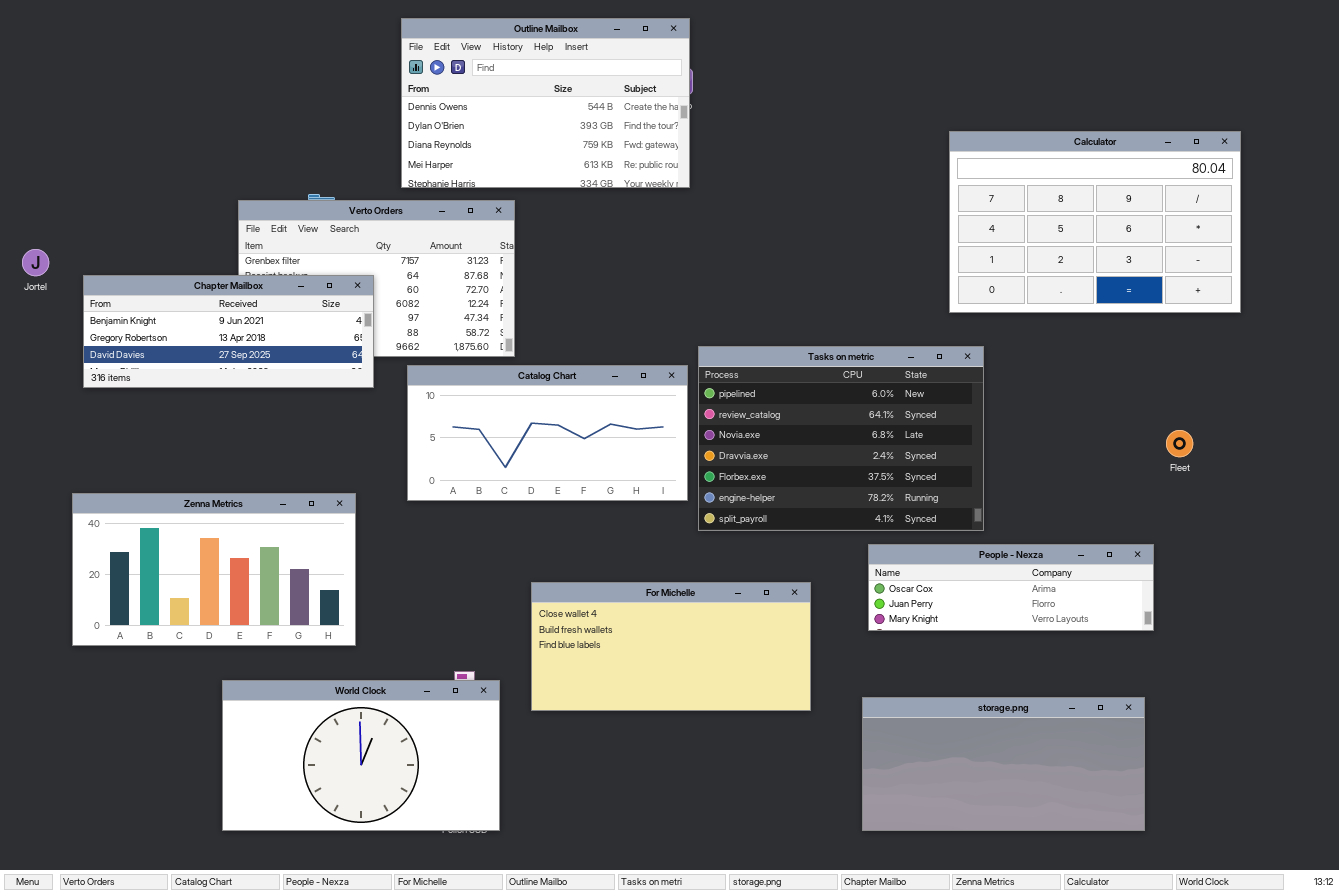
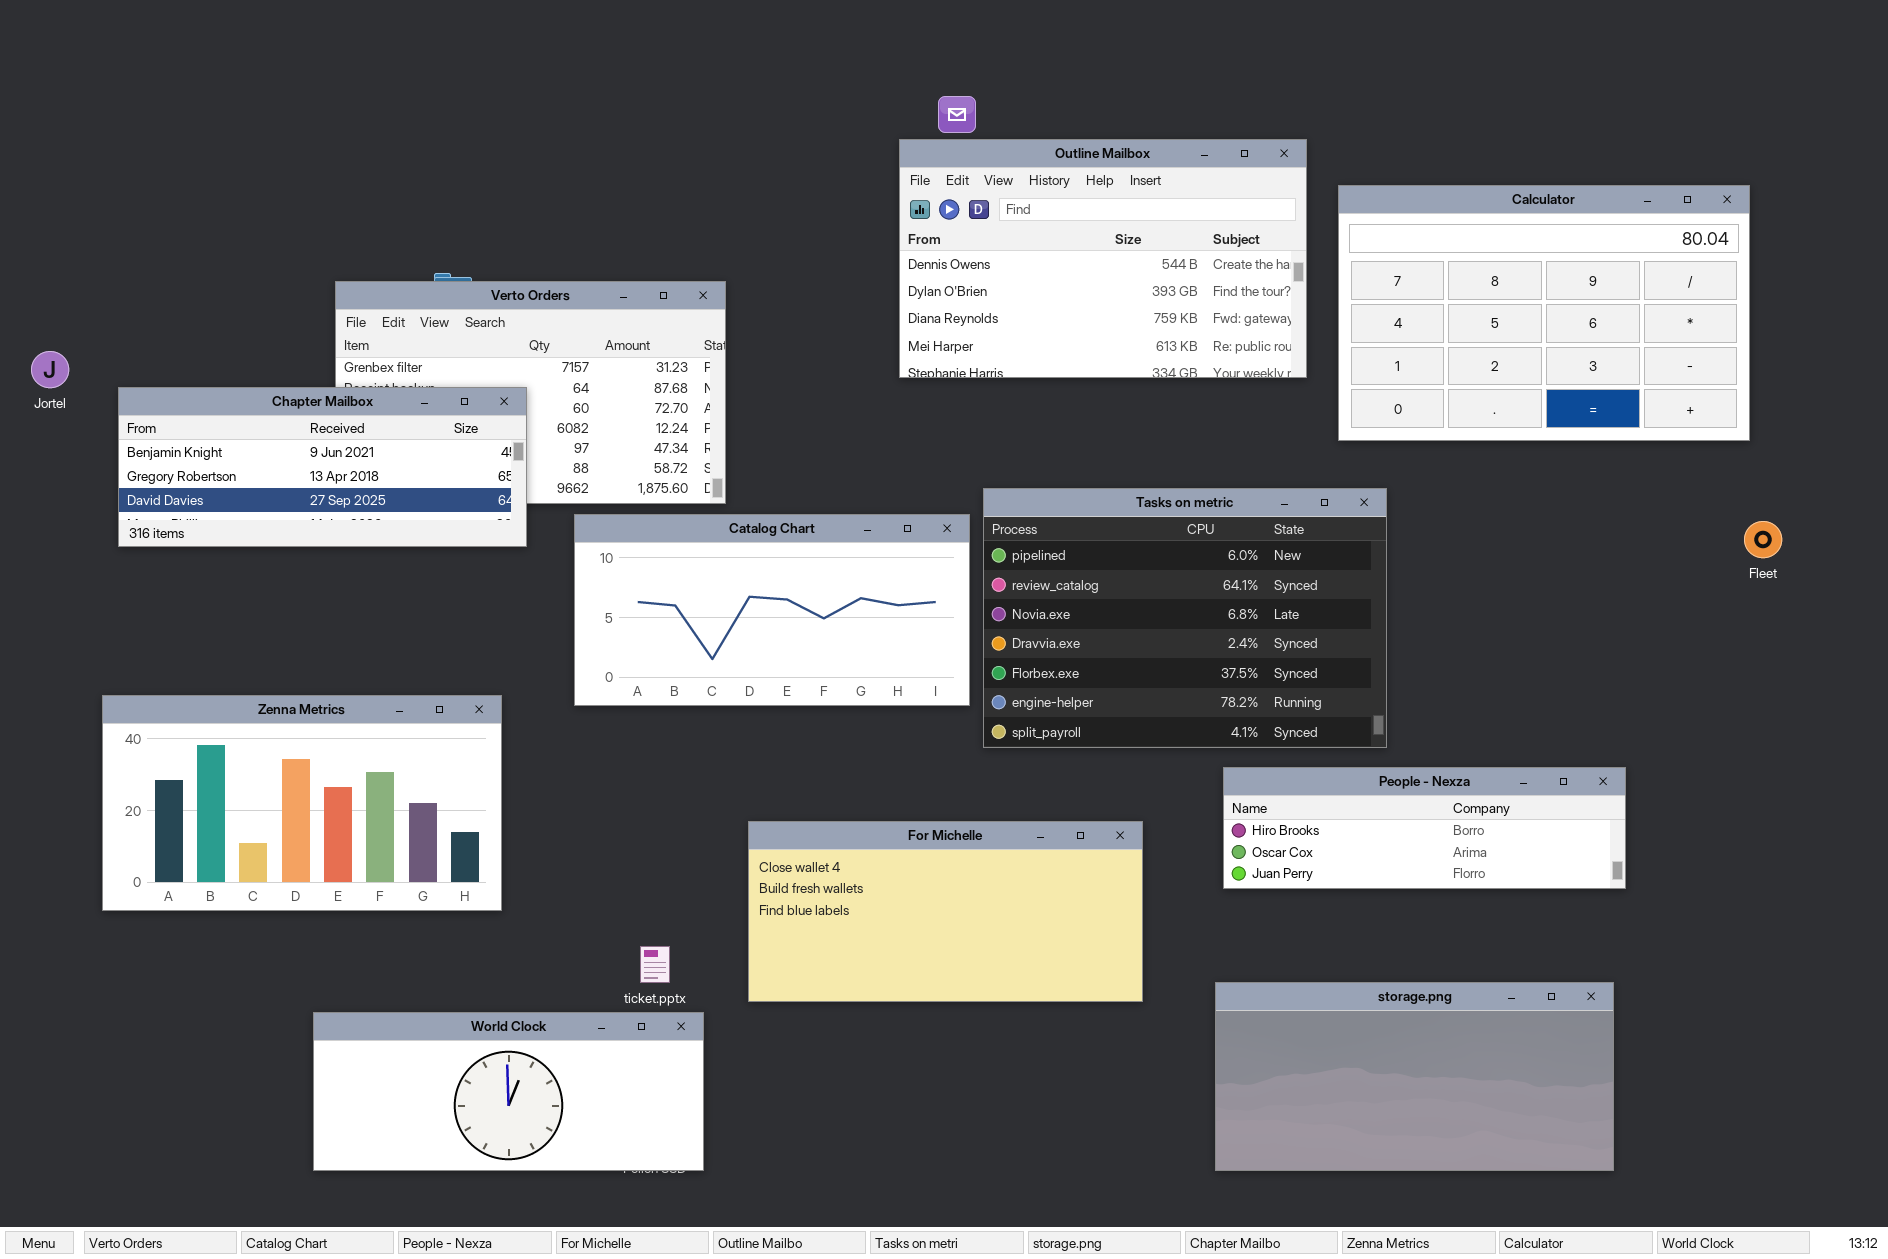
Outline Mailbox: [401,18,690,188] -> [899,139,1307,378], moved
Fleet: [1166,430,1193,457] -> [1744,521,1782,558], moved
People - Nexza: [868,544,1154,631] -> [1223,767,1626,889], scrolled up 1 row
World Clock: [222,680,500,831] -> [313,1012,704,1171], resized

